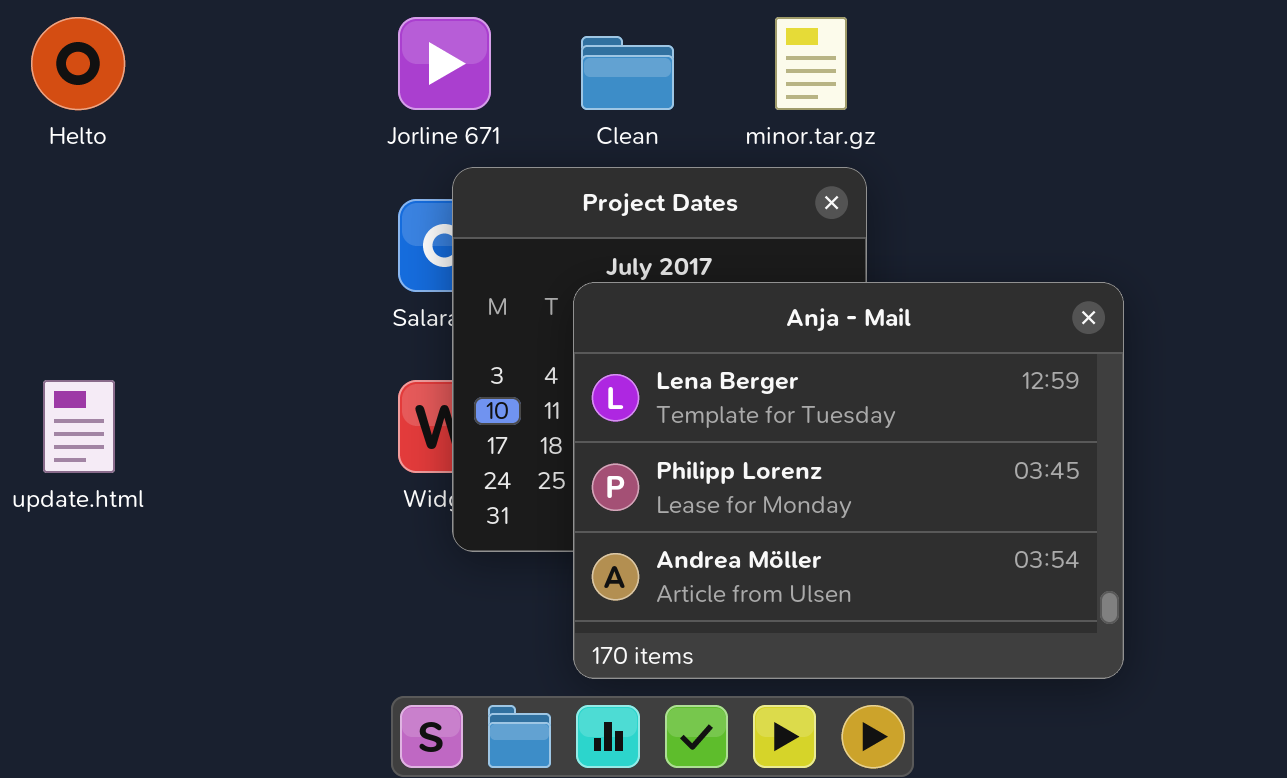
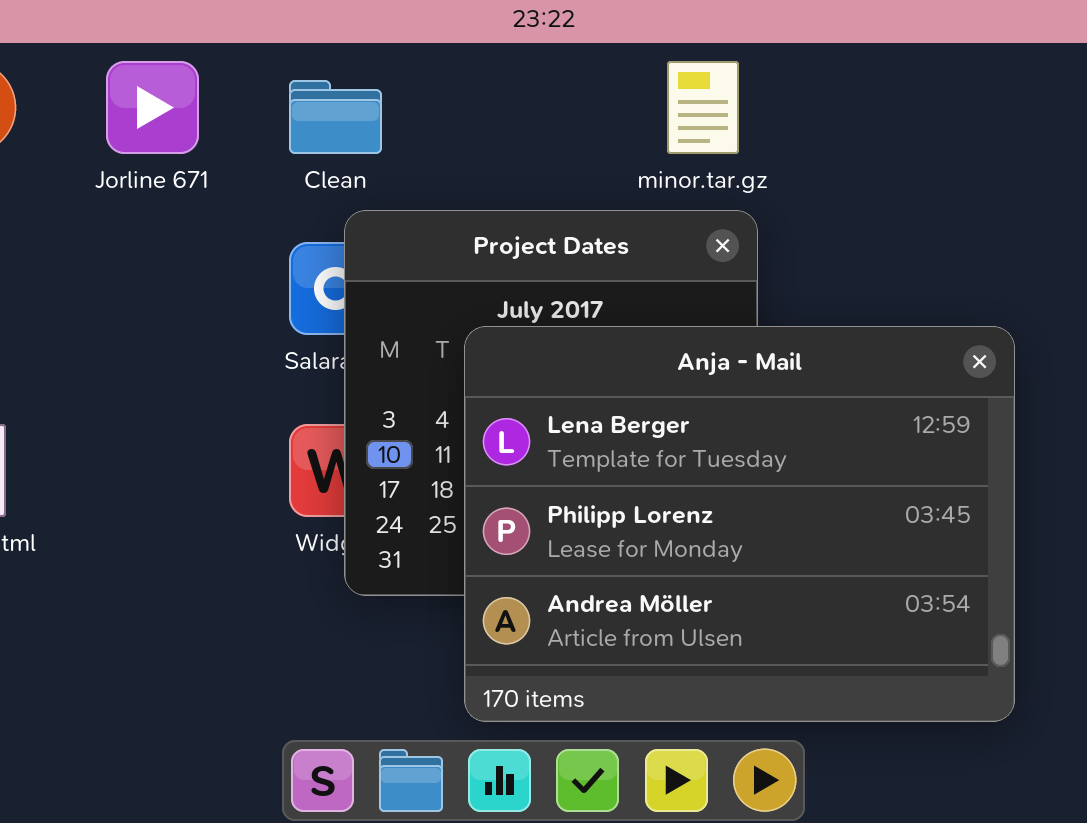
Jorline 671: [398,17,491,110] -> [106,61,199,154], moved
Clean: [581,36,674,110] -> [289,80,382,154], moved

